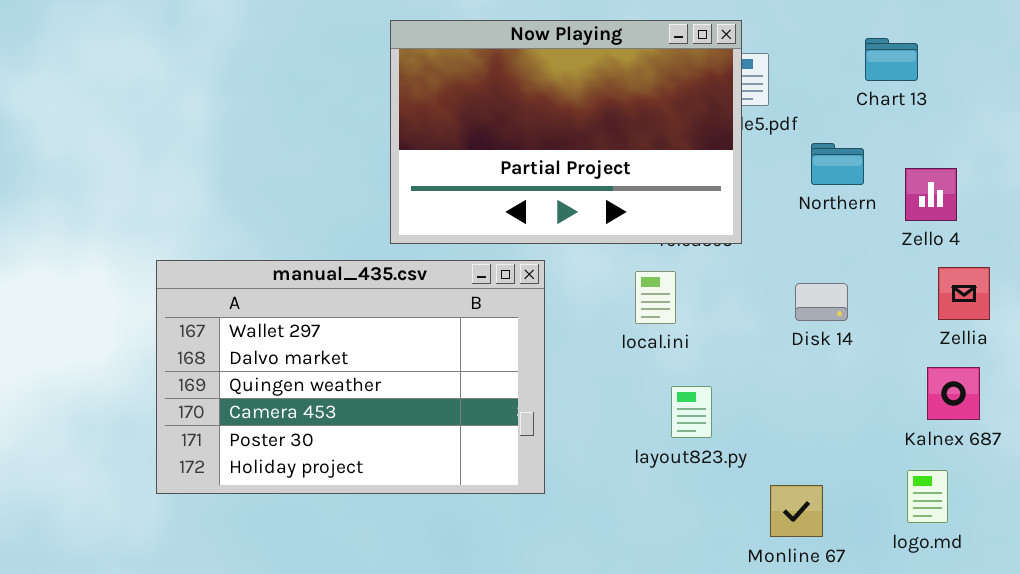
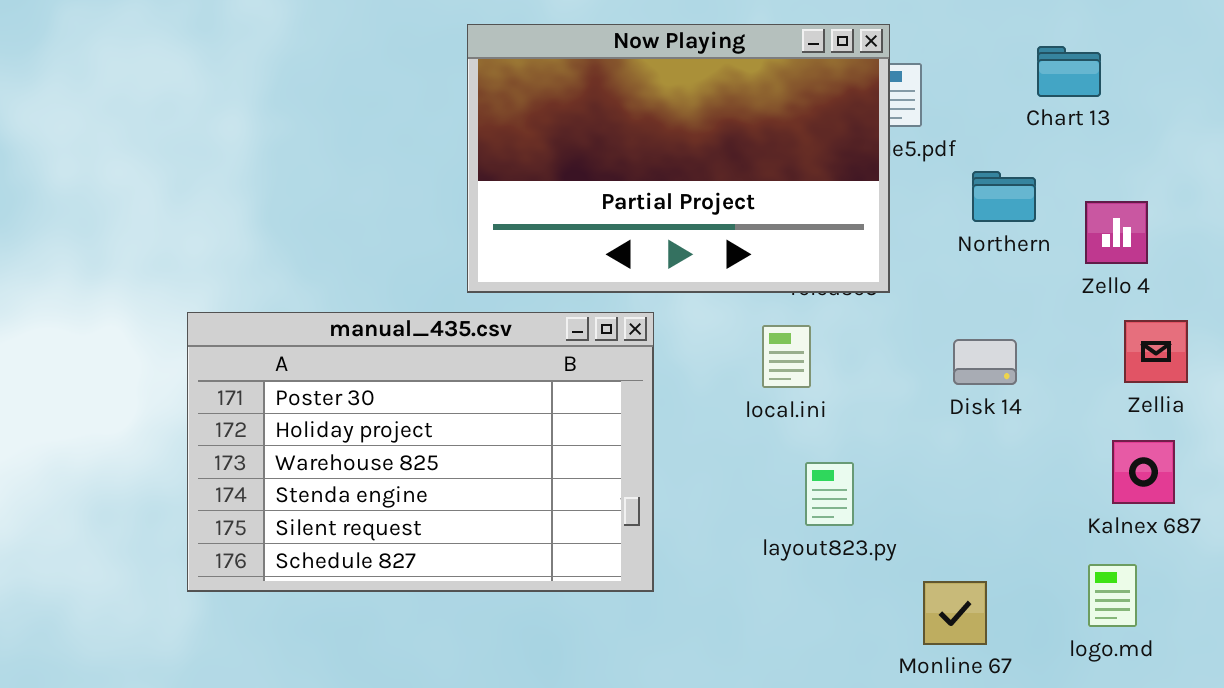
manual_435.csv: [156,260,545,494] -> [187,312,654,592], scrolled down 4 rows

